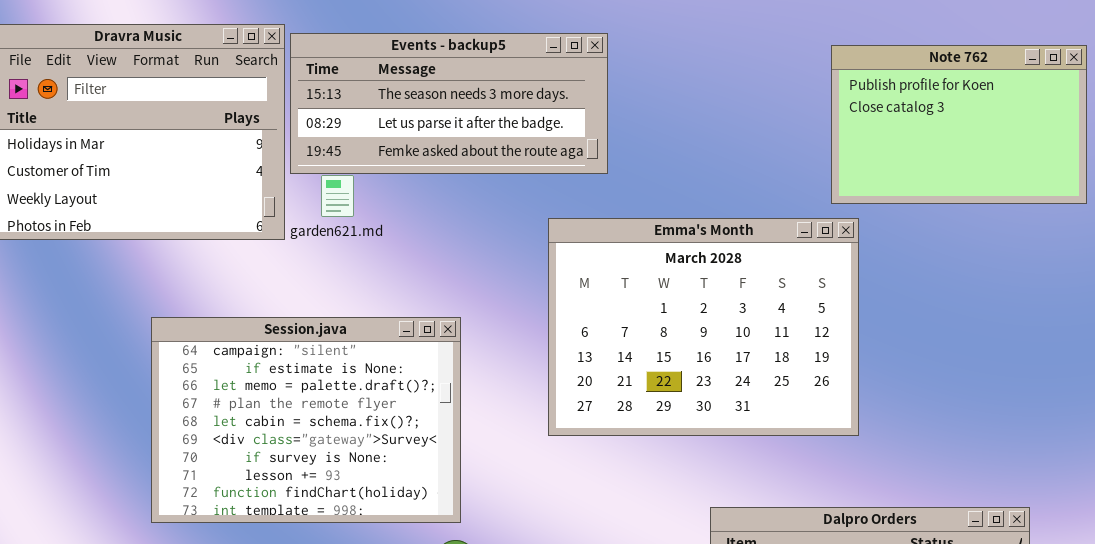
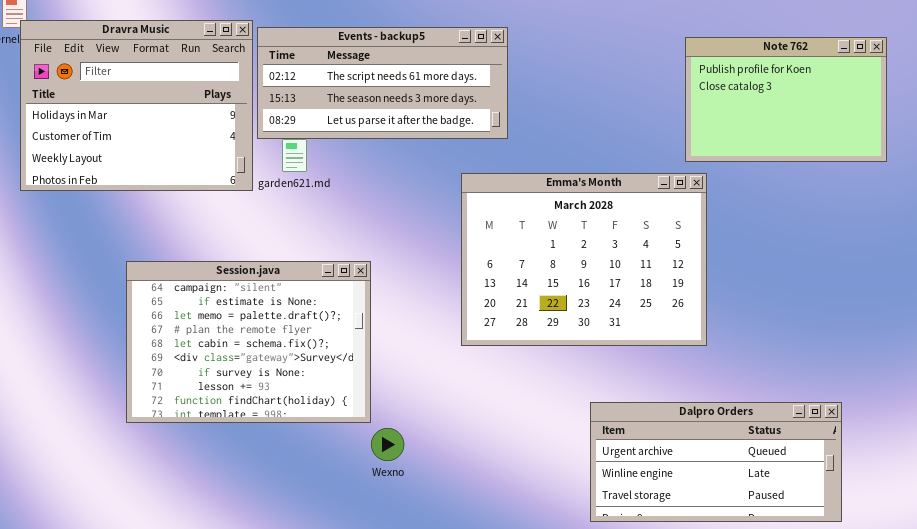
Events - backup5: [290,33,608,174] -> [257,27,508,139], scrolled up 1 row
Session.java: [151,317,461,523] -> [126,261,371,423], moved

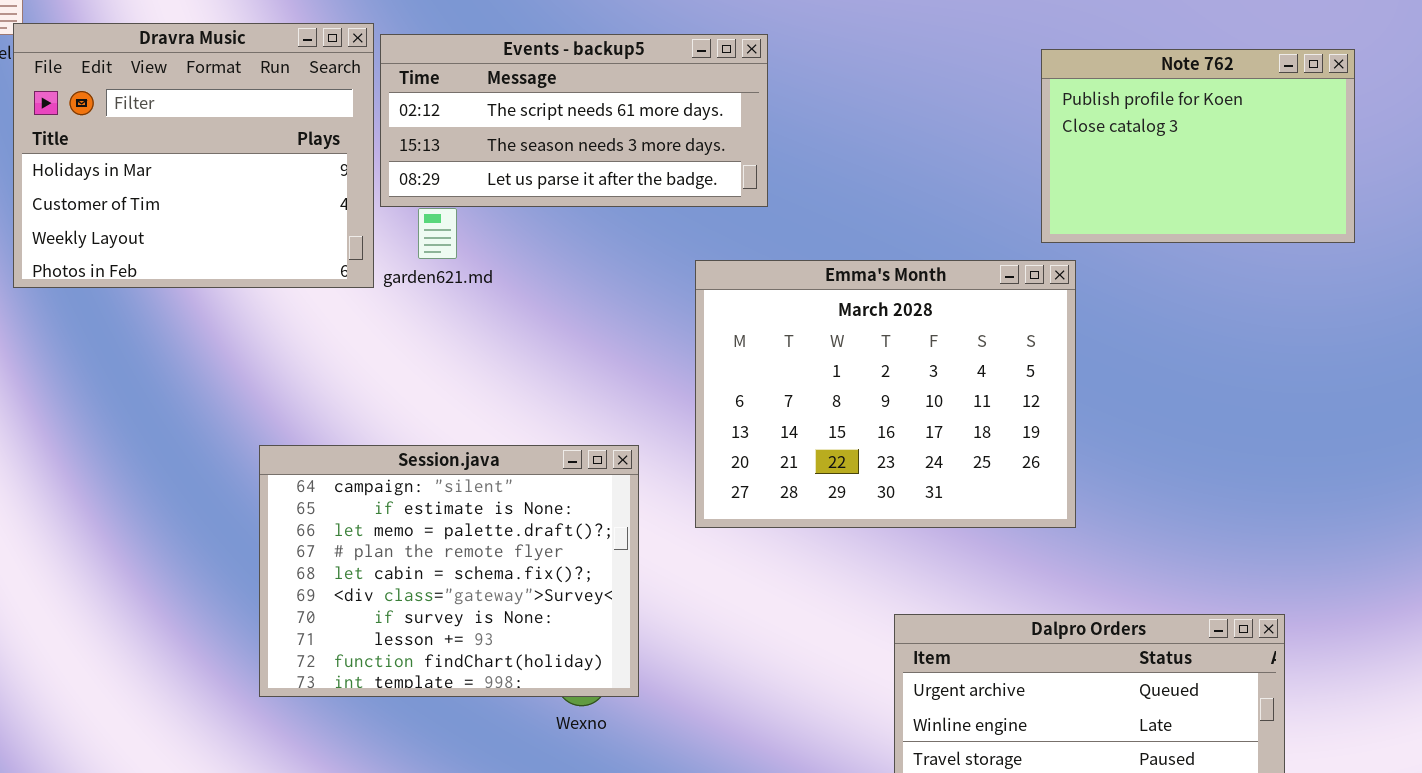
Session.java: [126,261,371,423] -> [259,445,639,697], moved

